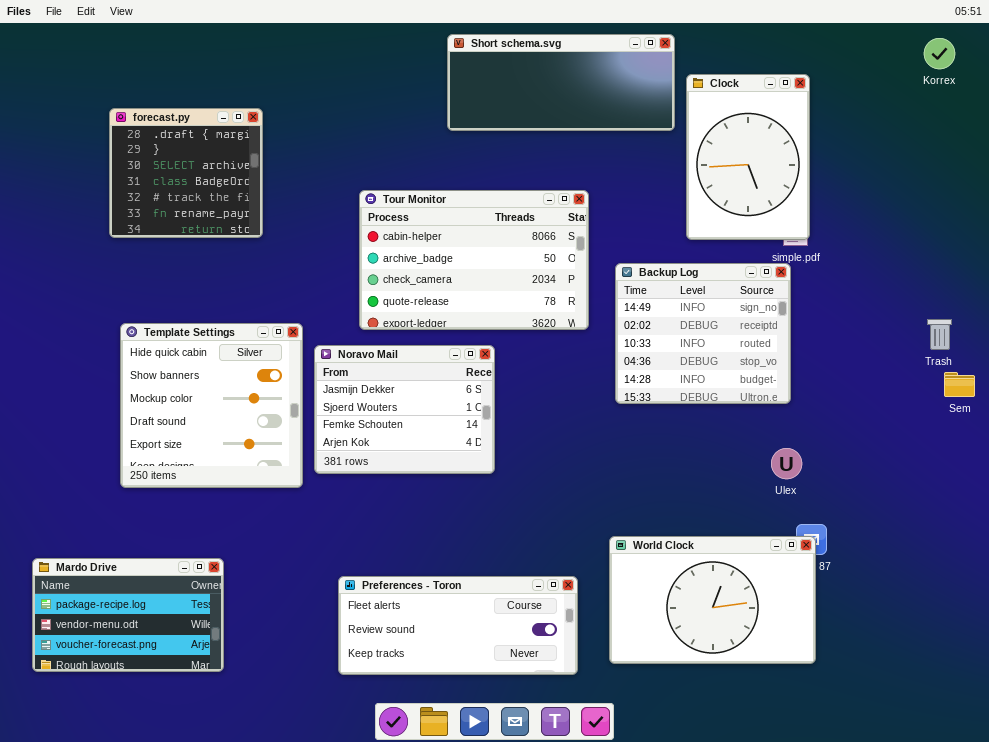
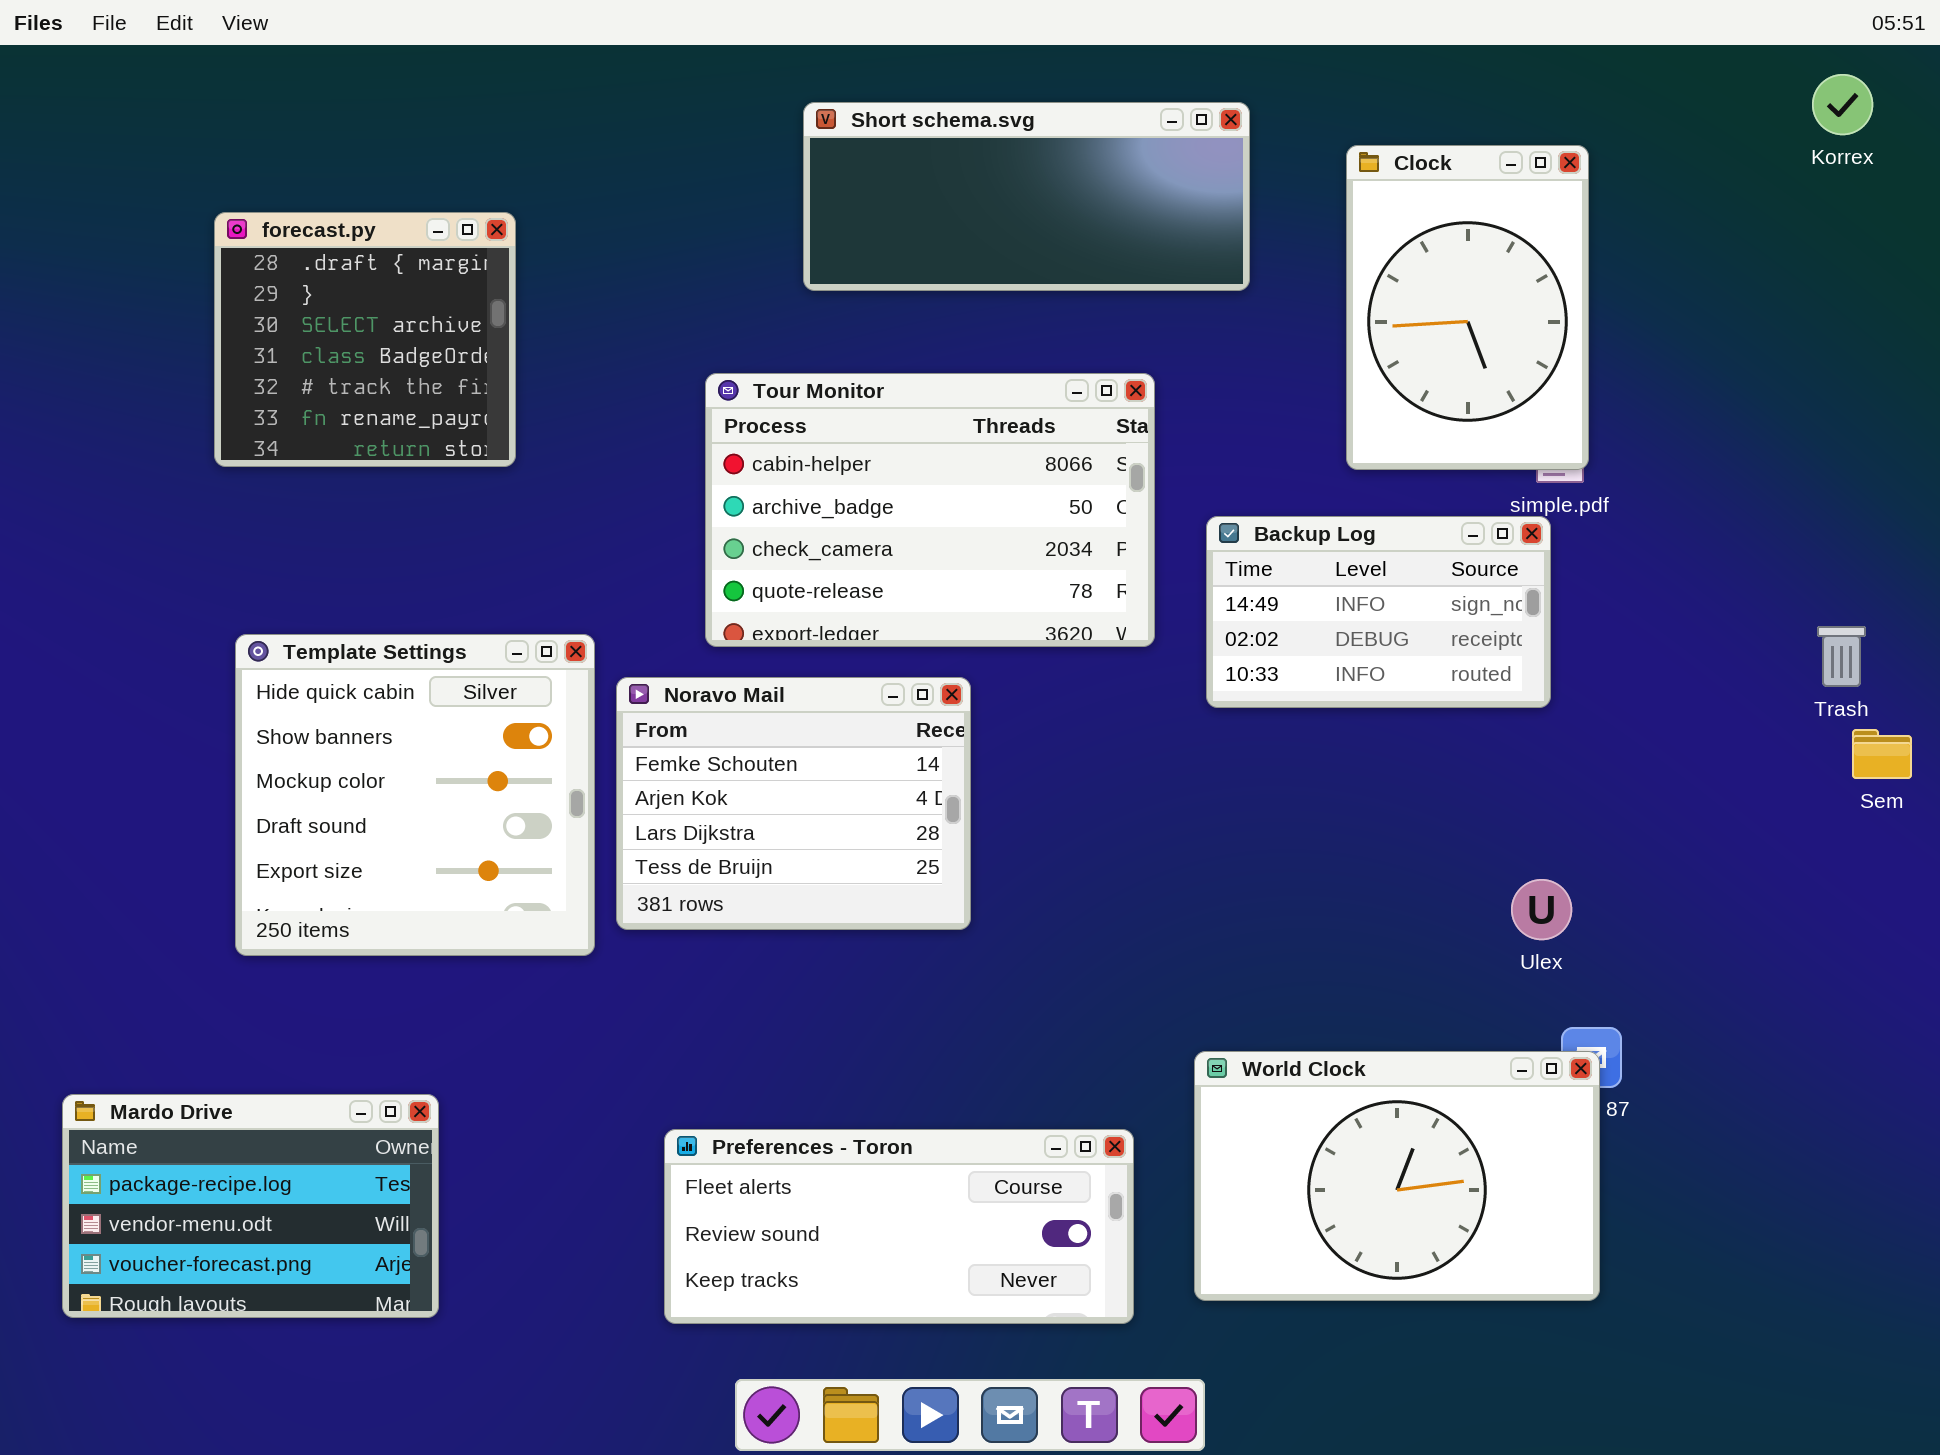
Short schema.svg: [447,34,675,131] -> [803,102,1250,291], moved
Backup Log: [615,263,791,404] -> [1206,516,1551,708], resized
Noravo Mail: [314,345,495,474] -> [616,677,971,930], scrolled down 2 rows

